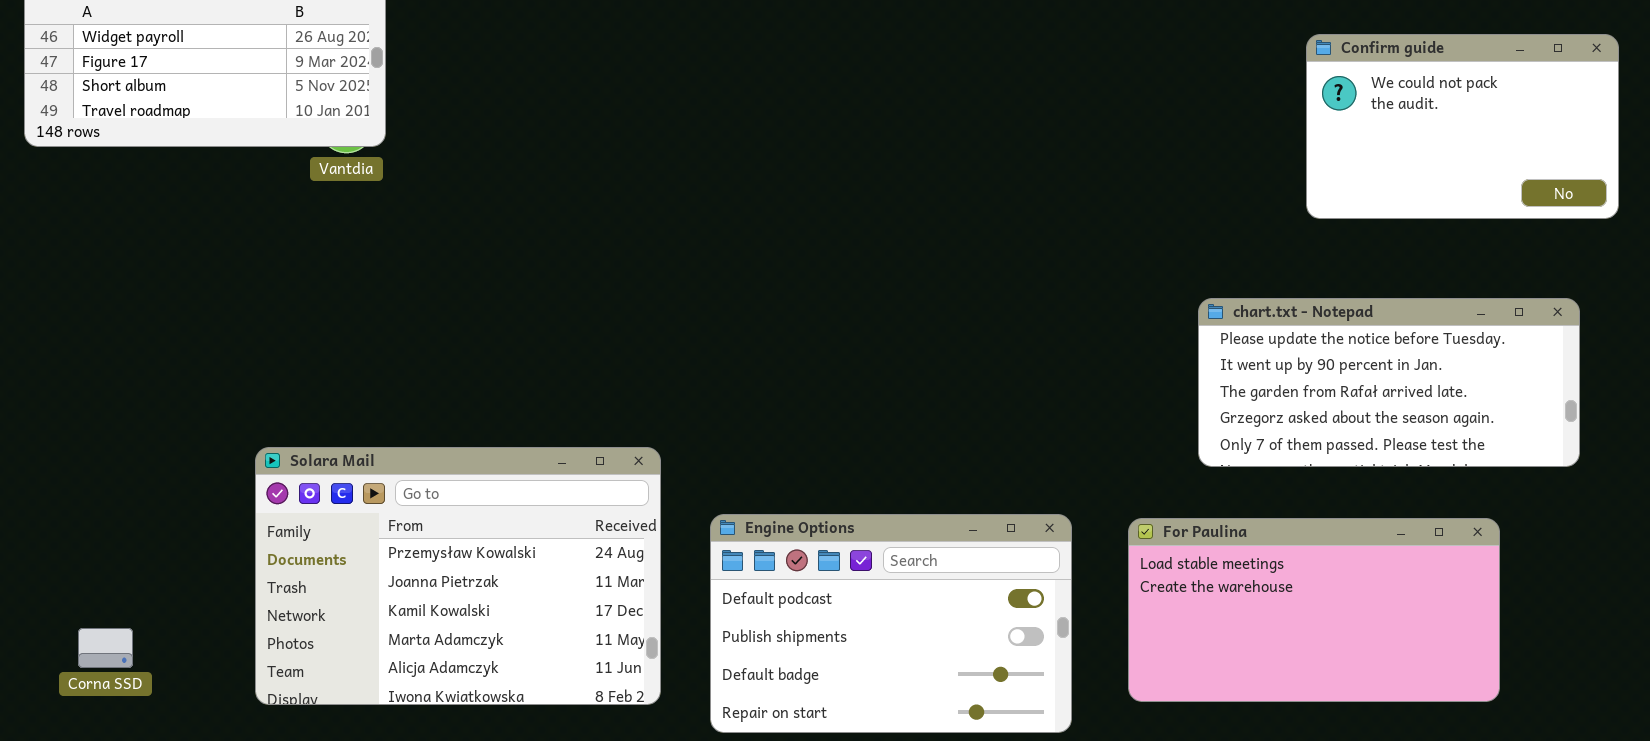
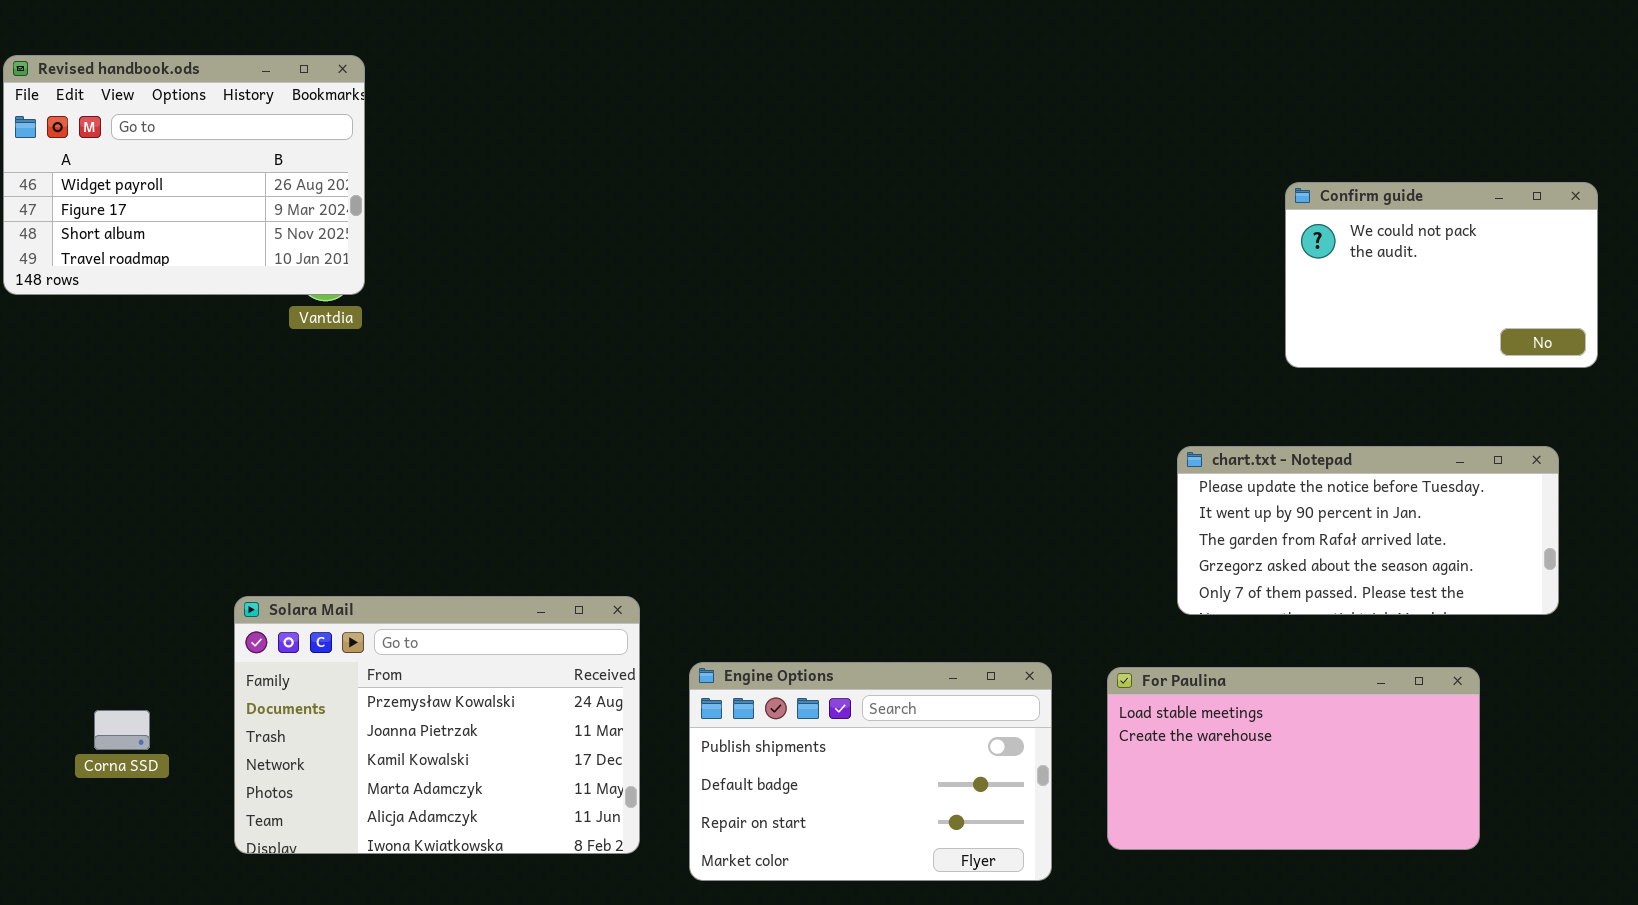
Engine Options: [710,514,1072,733] -> [689,662,1052,881], scrolled down 1 row
Corna SSD: [78,628,133,668] -> [94,710,150,750], moved

